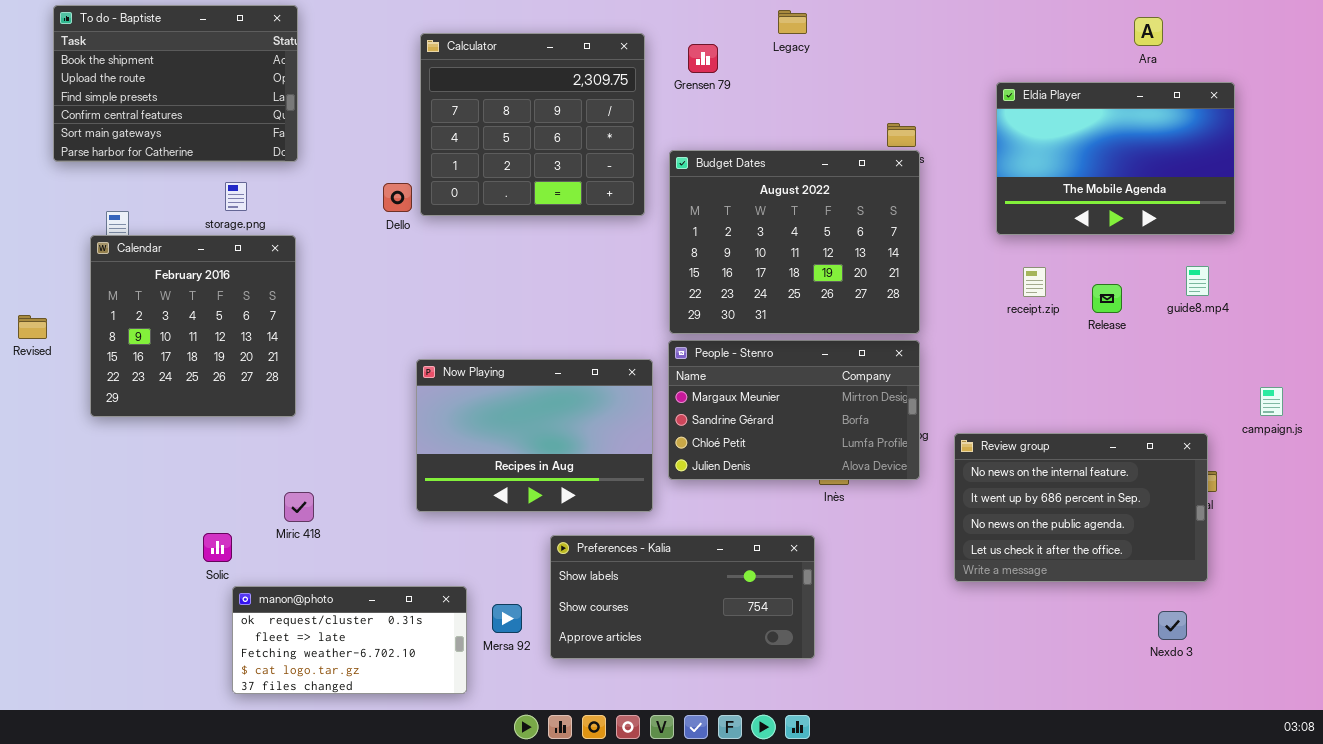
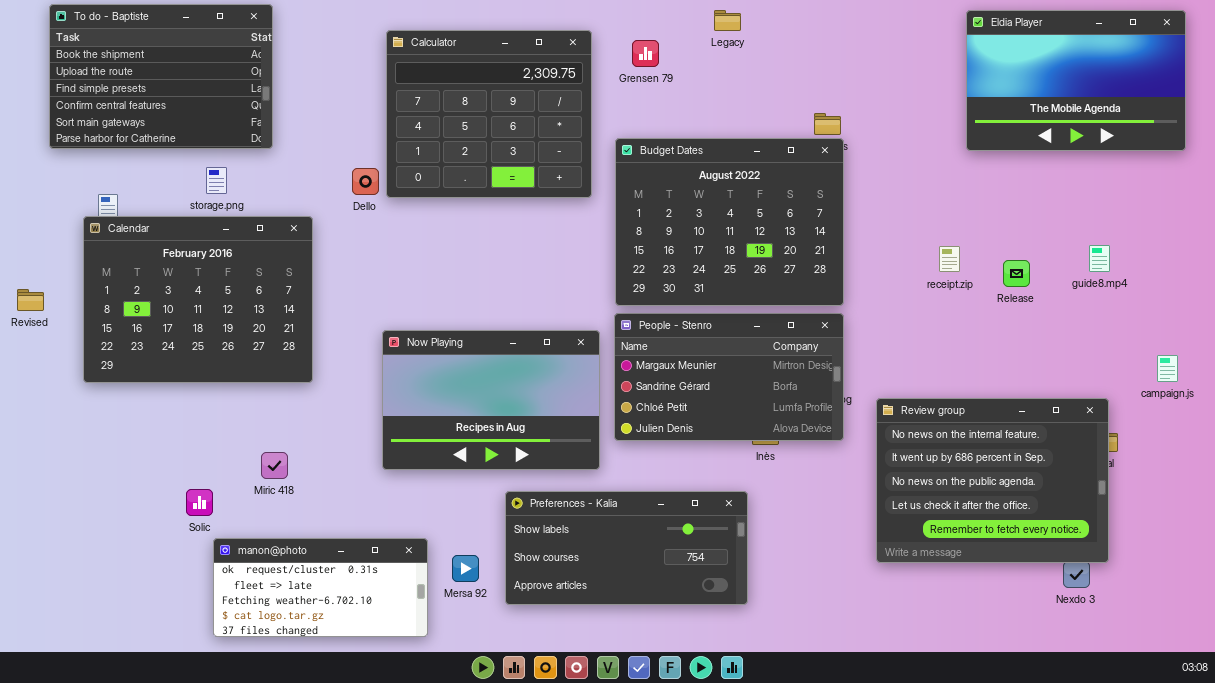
Eldia Player: [996,82,1235,235] -> [966,10,1186,151], moved
Calendar: [90,235,296,417] -> [83,216,313,383], resized
Review group: [954,433,1208,582] -> [876,398,1109,563], resized

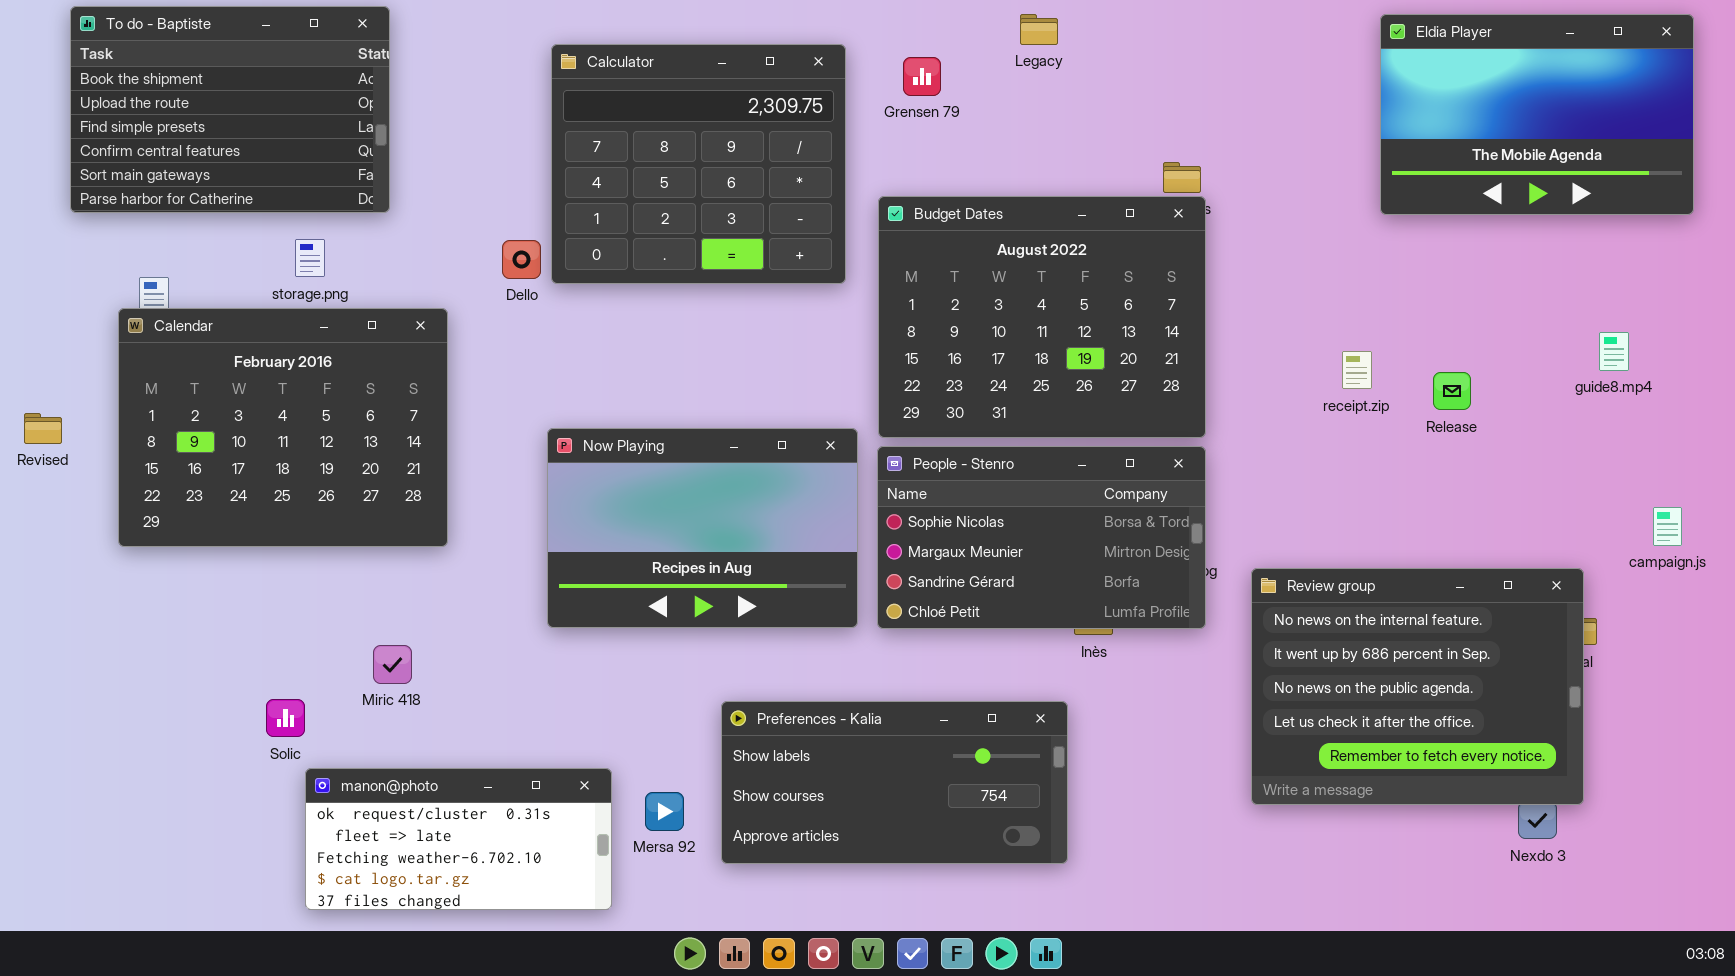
guide8.mp4: [1089,245,1110,272] -> [1599,332,1629,371], moved
People - Stenro: [614,313,844,441] -> [877,446,1206,629], scrolled up 1 row
Now Playing: [382,330,600,470] -> [547,428,858,628], moved

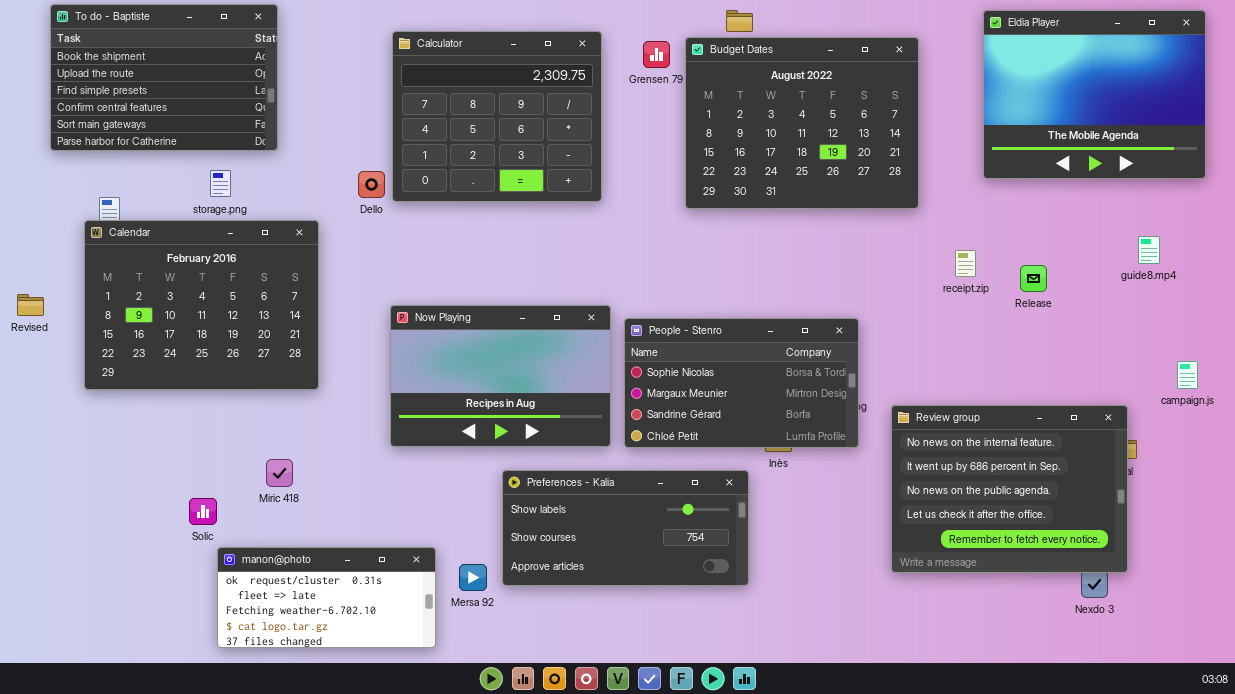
Eldia Player: [1380,14,1694,215] -> [983,10,1206,179], resized
Budget Dates: [878,196,1206,438] -> [685,37,919,209], moved
Preferences - Kalia: [721,701,1068,864] -> [502,470,749,586], moved

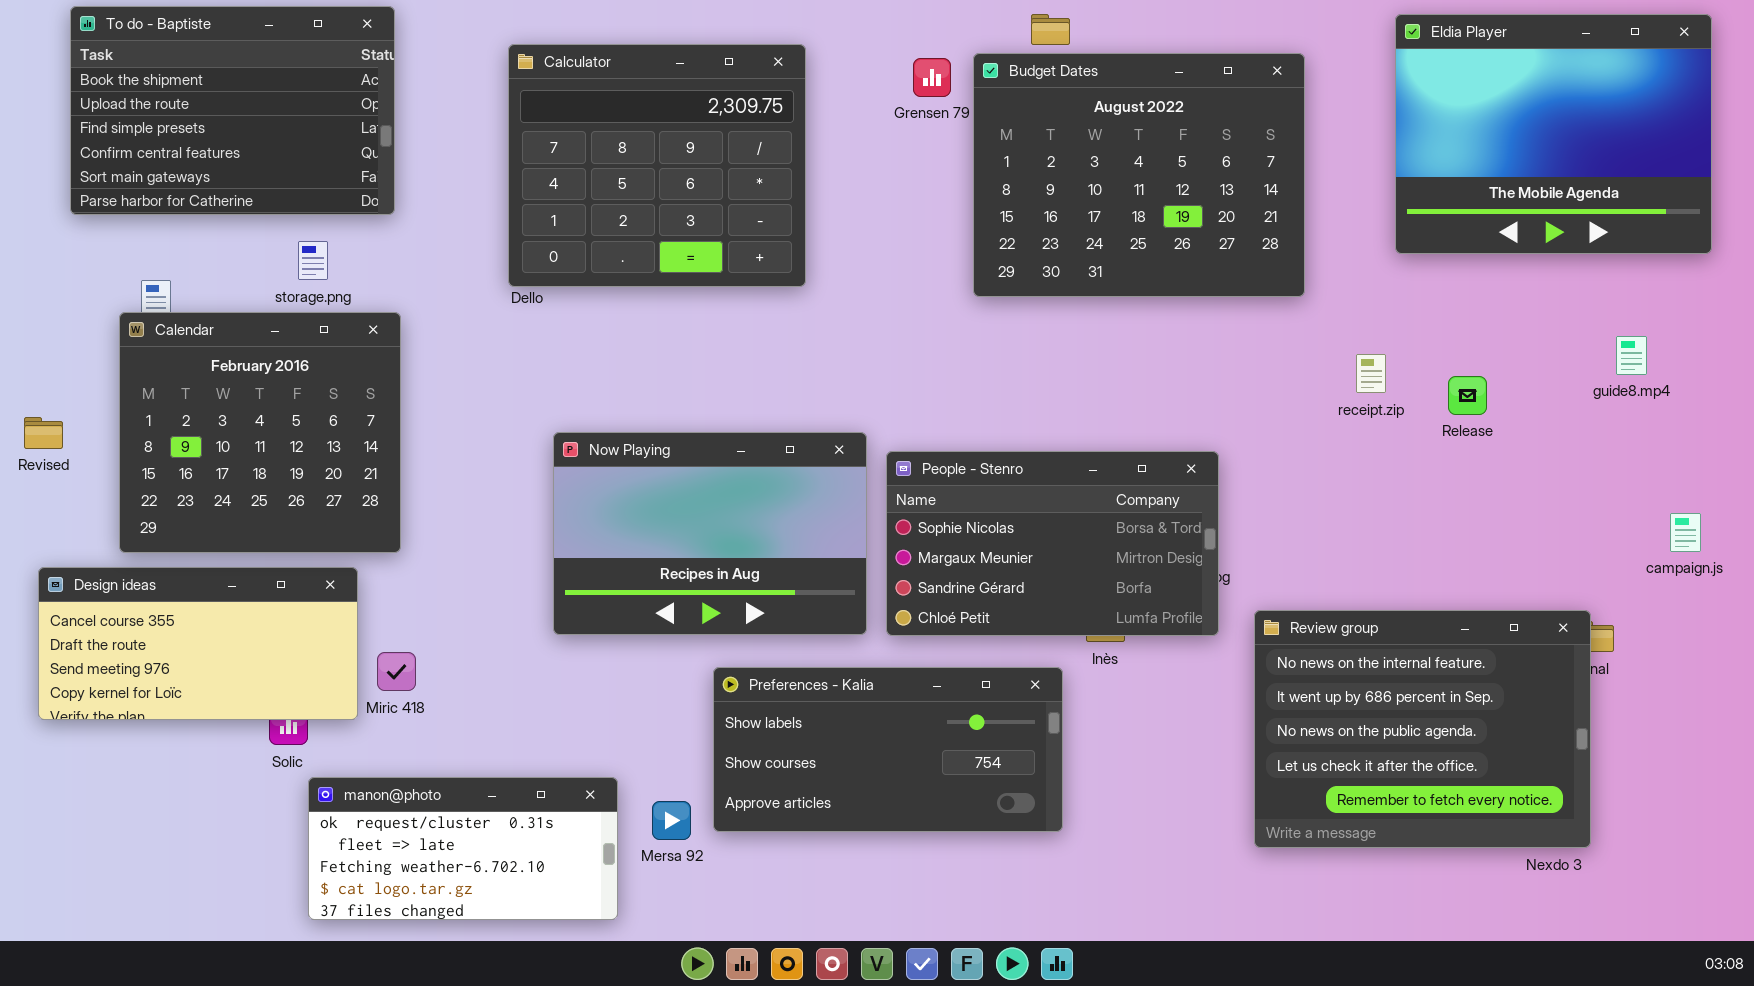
Calculator: [392,31,602,202] -> [508,44,806,287], moved
Calendar: [84,220,319,390] -> [119,312,401,553], resized
Design ideas: none -> [38,567,358,720], opened
Review group: [891,405,1128,573] -> [1254,610,1591,848], moved

